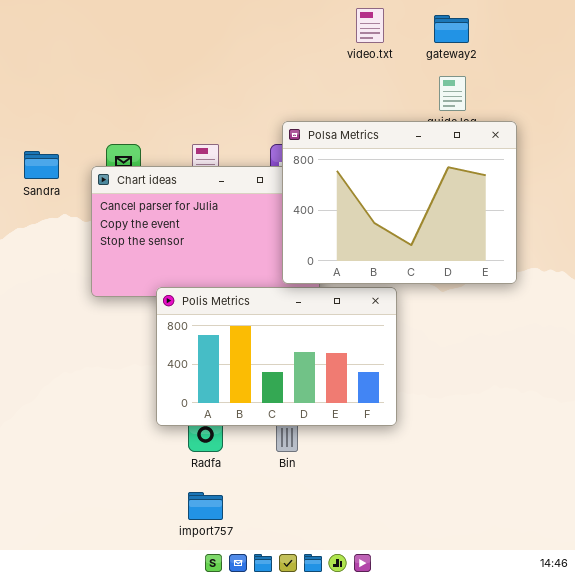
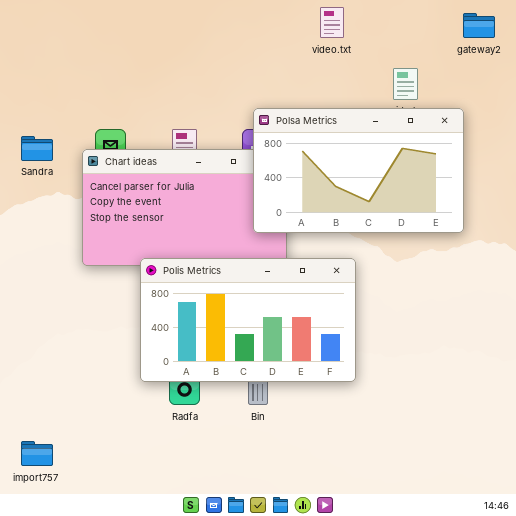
gateway2: [434,15,469,43] -> [463,13,495,38], moved
Polsa Metrics: [282,121,517,284] -> [253,108,464,233], resized
import757: [188,492,223,520] -> [21,441,53,466], moved

